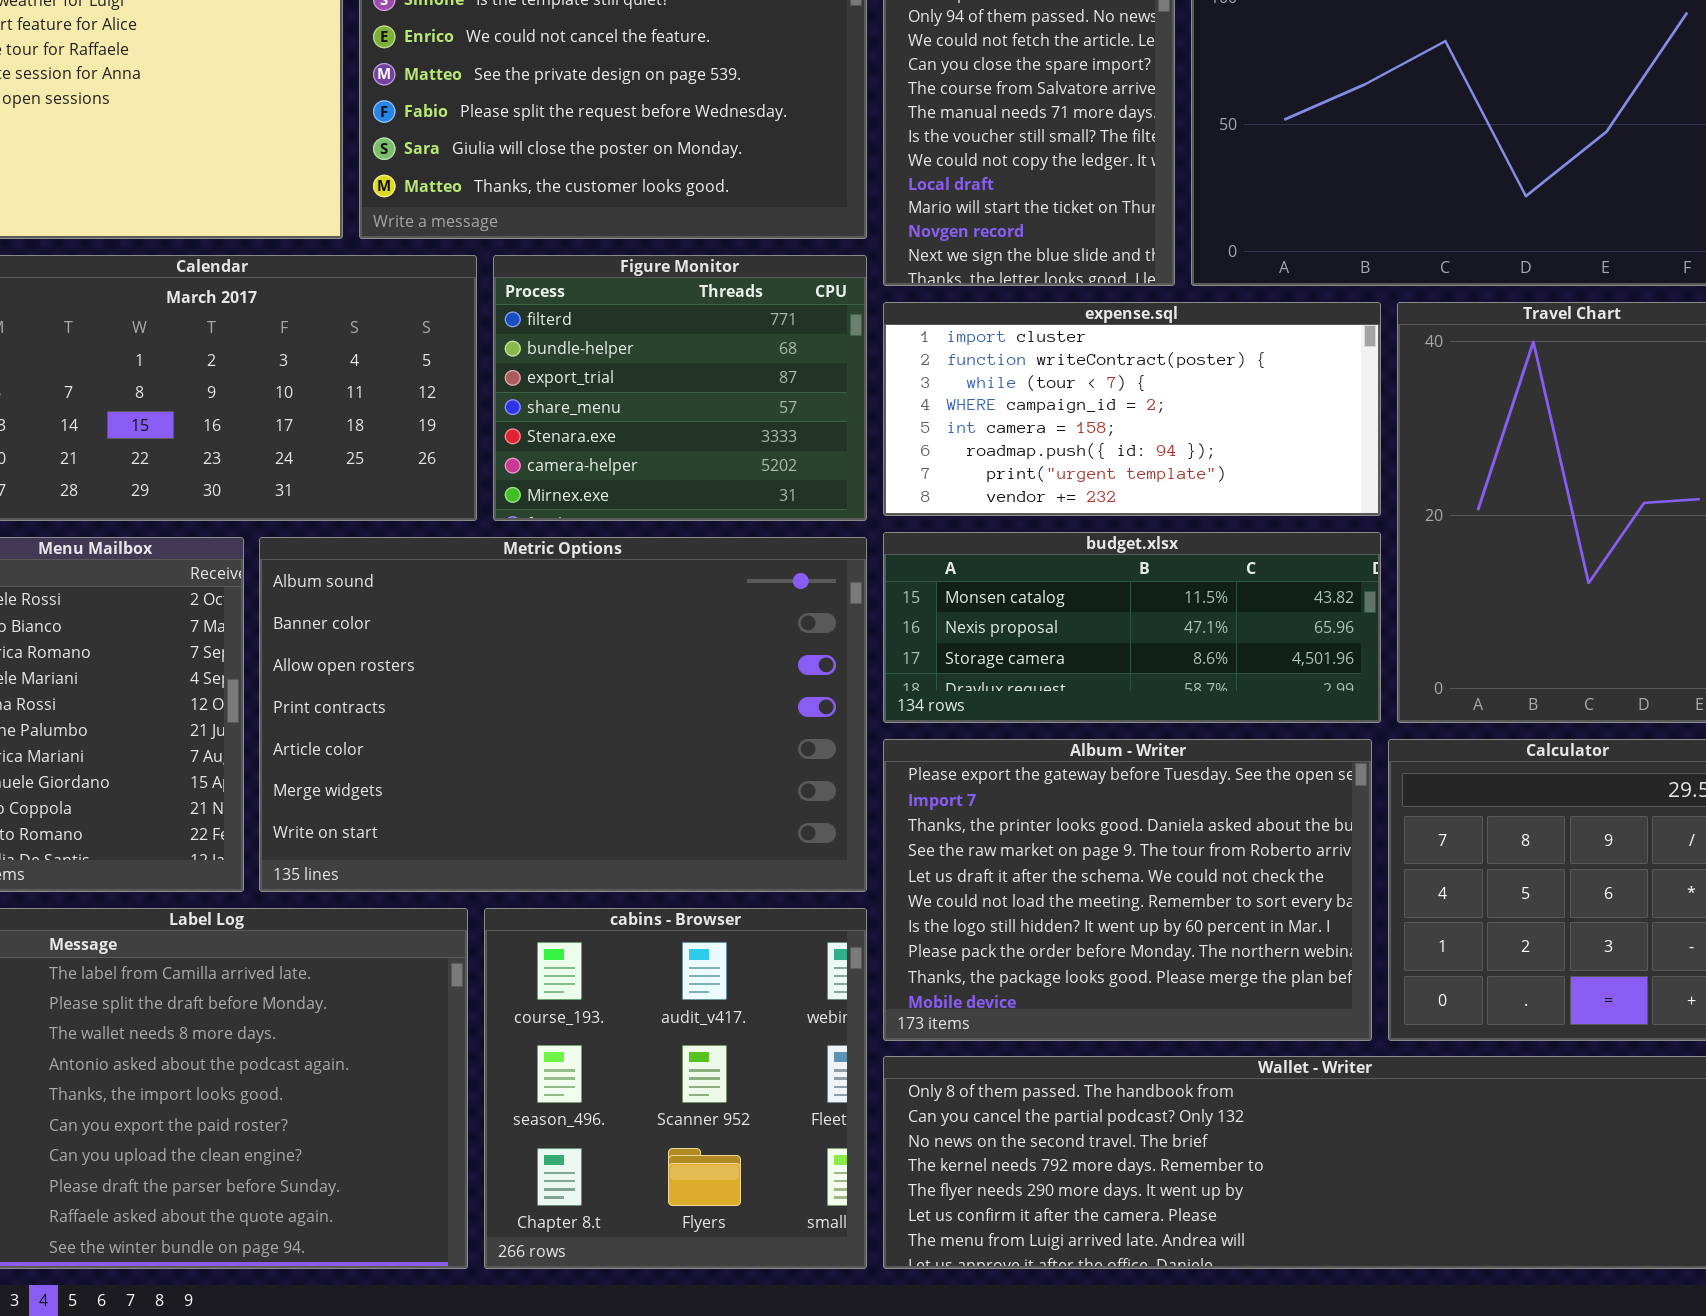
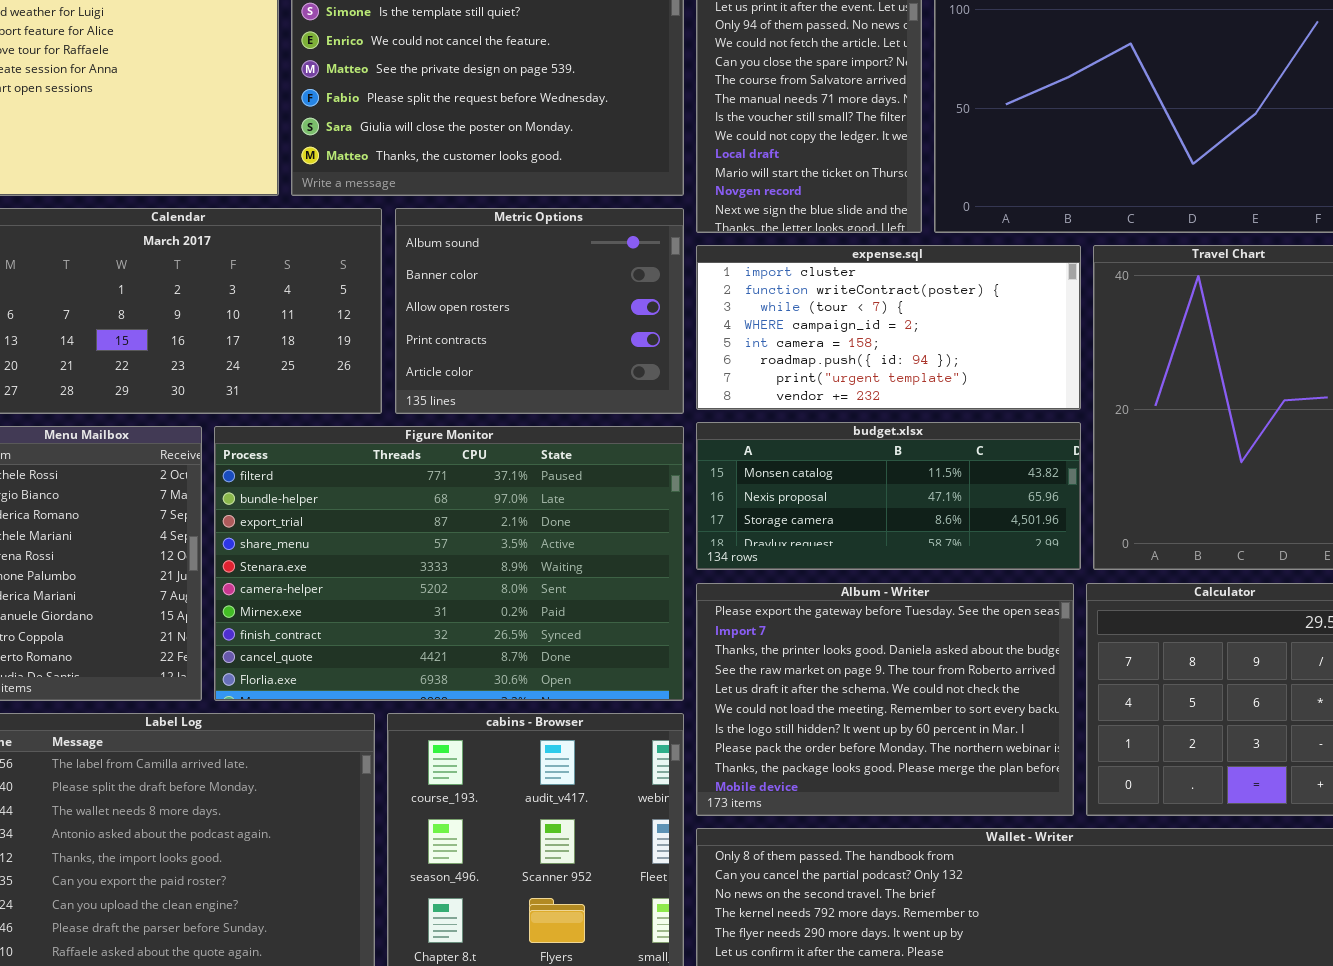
Figure Monitor: [493,255,867,521] -> [214,426,684,701], moved, resized
Metric Options: [259,537,867,892] -> [395,208,684,414], moved, resized

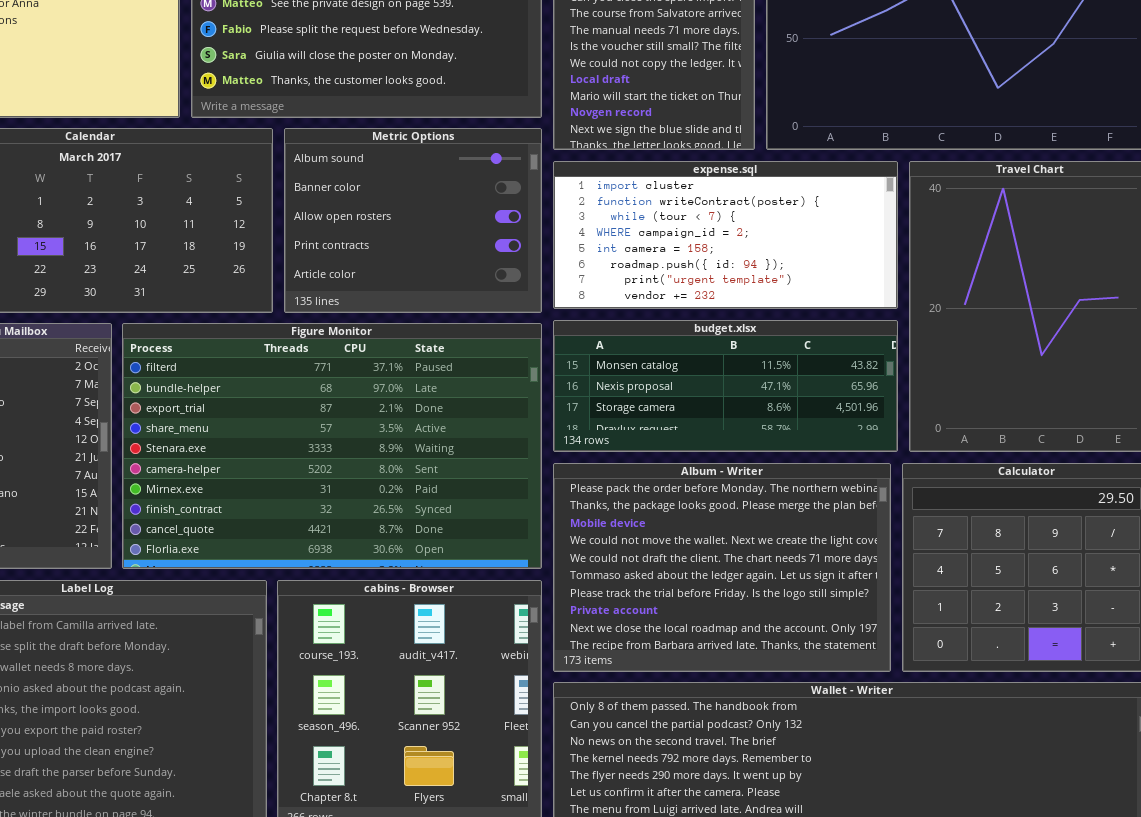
Album - Writer: [696,583,1074,816] -> [553,463,891,672], scrolled down 7 rows

